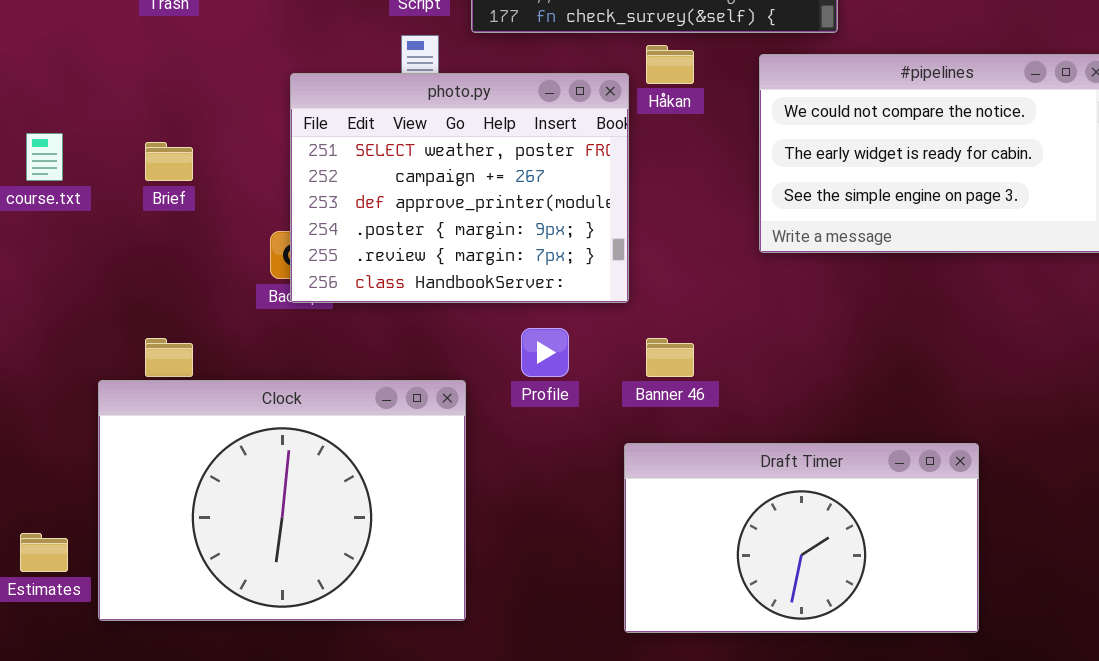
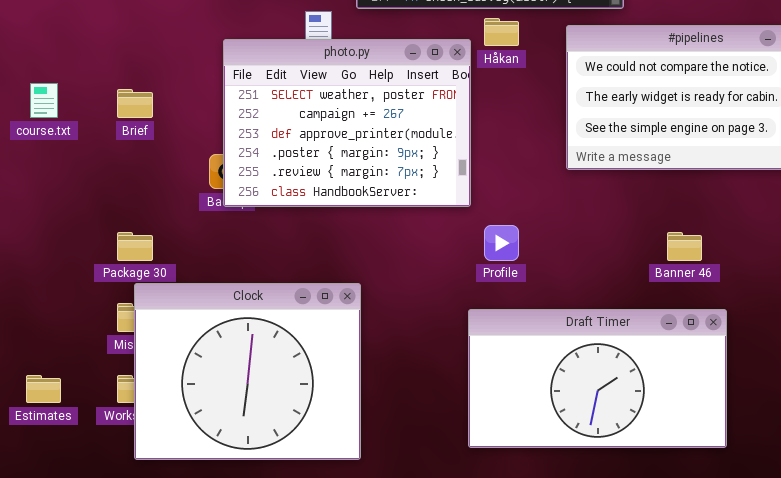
Profile: [521,328,569,377] -> [484,225,519,261], moved
Banner 46: [646,338,694,377] -> [667,232,702,261], moved
Clock: [98,380,466,621] -> [134,283,361,460], moved, resized

